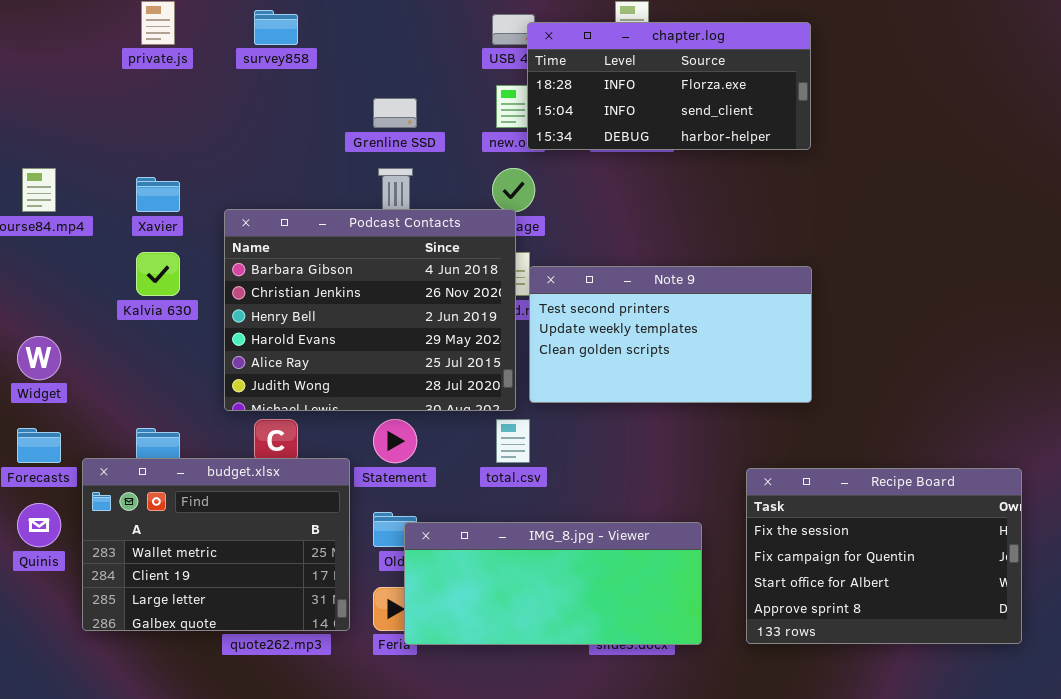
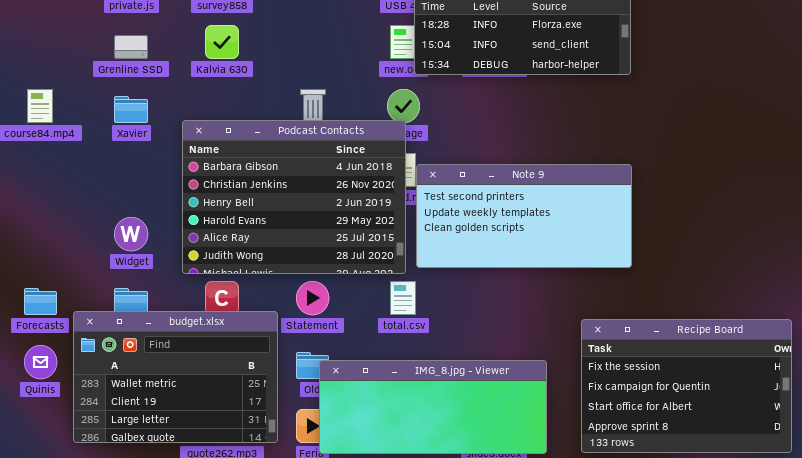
Grenline SSD: [373,98,417,128] -> [114,35,148,59], moved
Kalvia 630: [136,252,180,296] -> [205,25,239,59], moved
Widget: [17,336,61,380] -> [114,217,148,251], moved

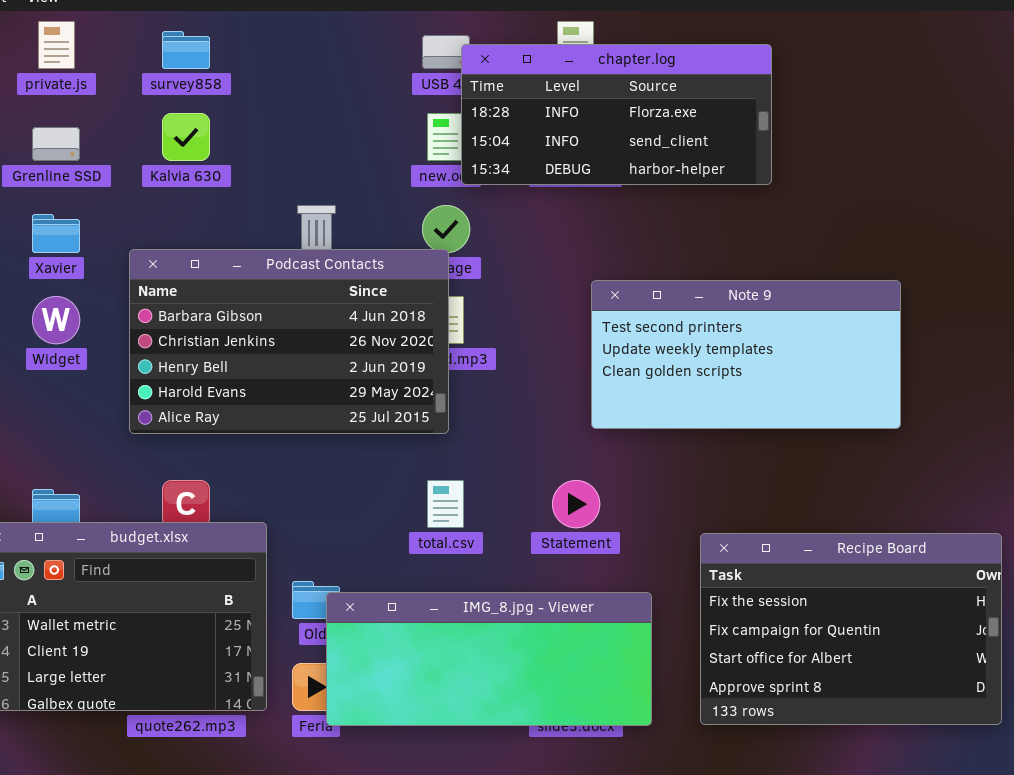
Podcast Contacts: [182,120,406,274] -> [129,249,449,434], resized
Note 9: [416,164,632,268] -> [591,280,901,429], moved
Widget: [114,217,148,251] -> [32,296,80,344], moved
Statement: [296,281,329,315] -> [552,480,600,528], moved

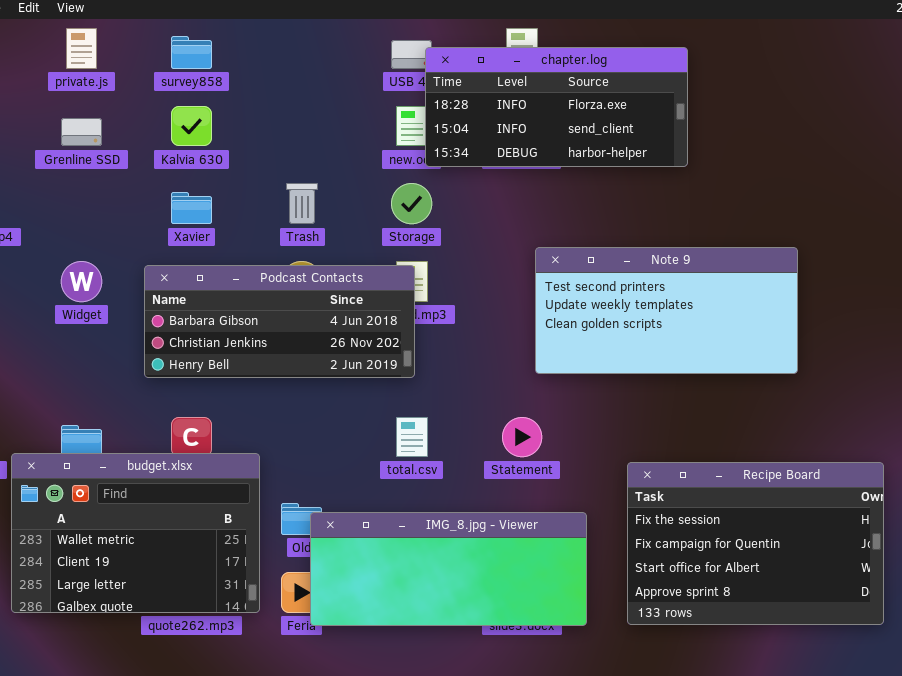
Xavier: [32,214,80,253] -> [171,192,212,224], moved
Podcast Contacts: [129,249,449,434] -> [144,265,415,378], resized

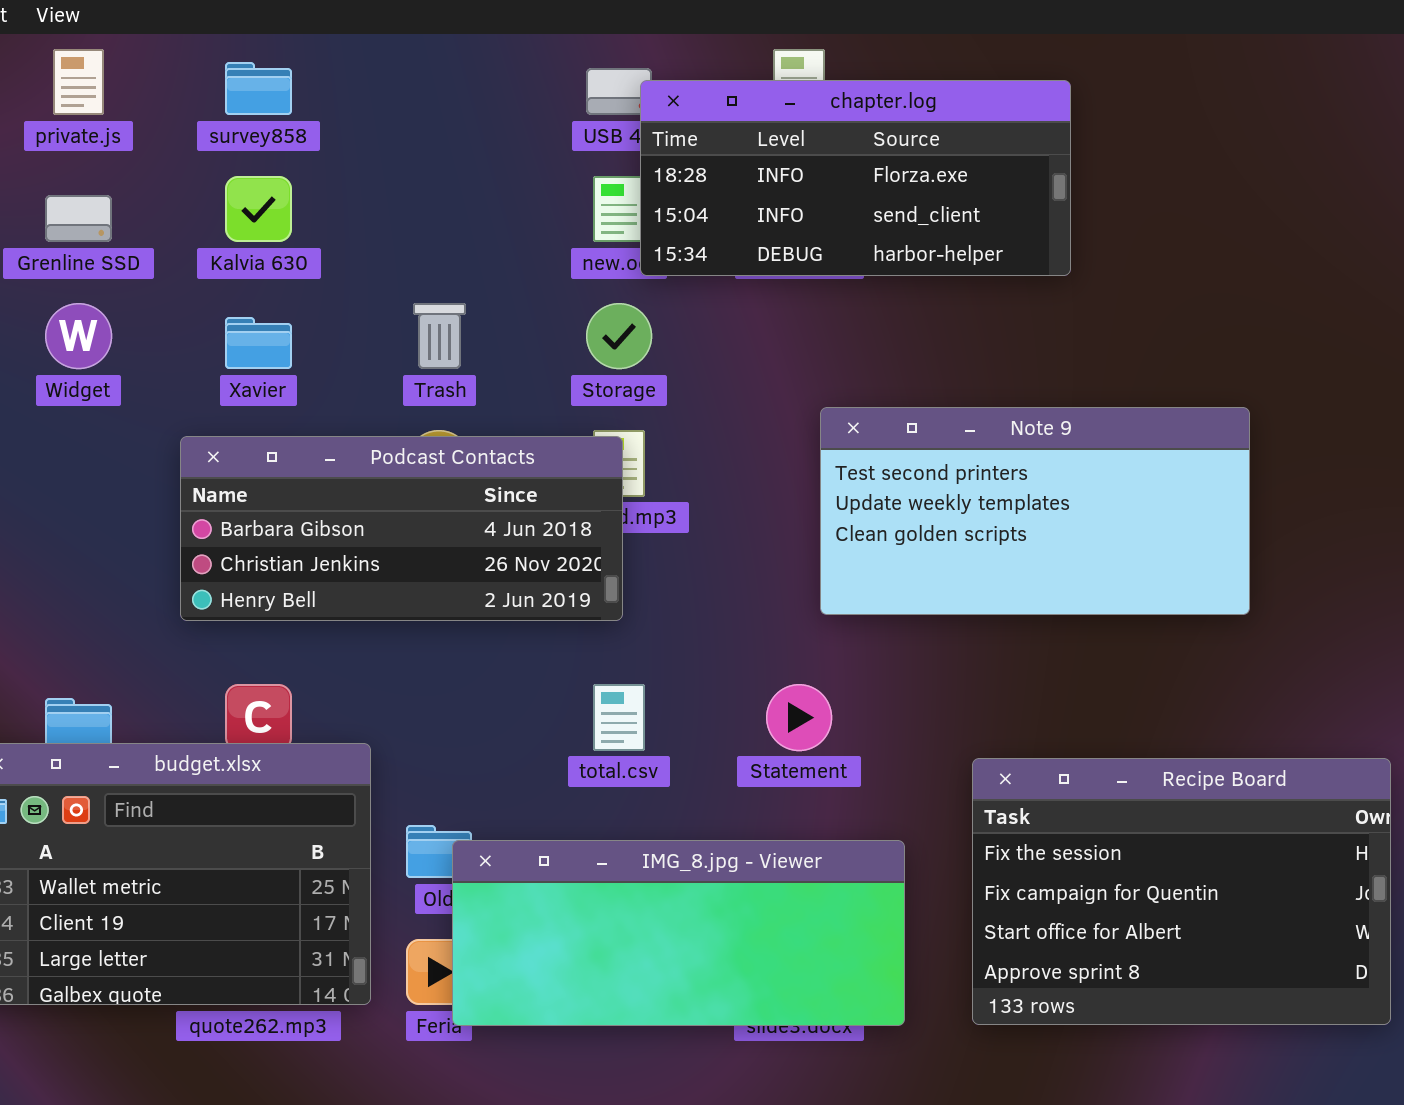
Widget: [61,261,102,302] -> [45,303,112,369], moved

